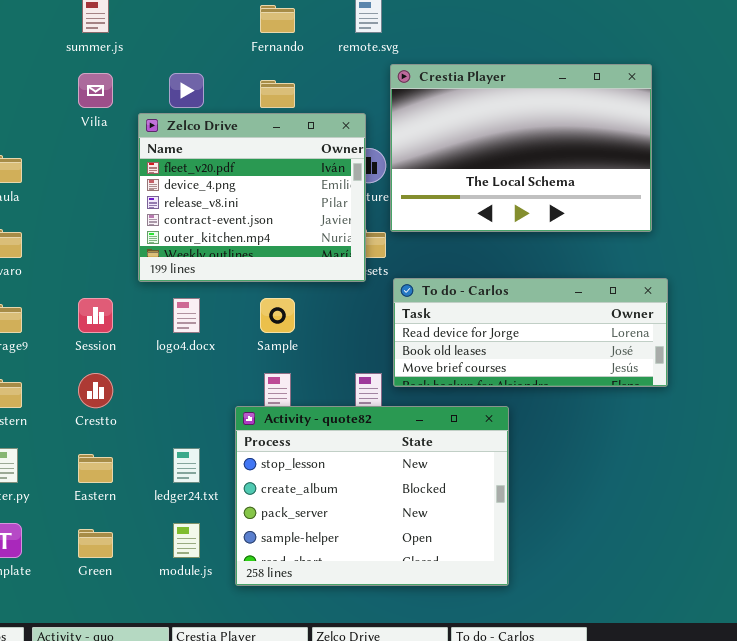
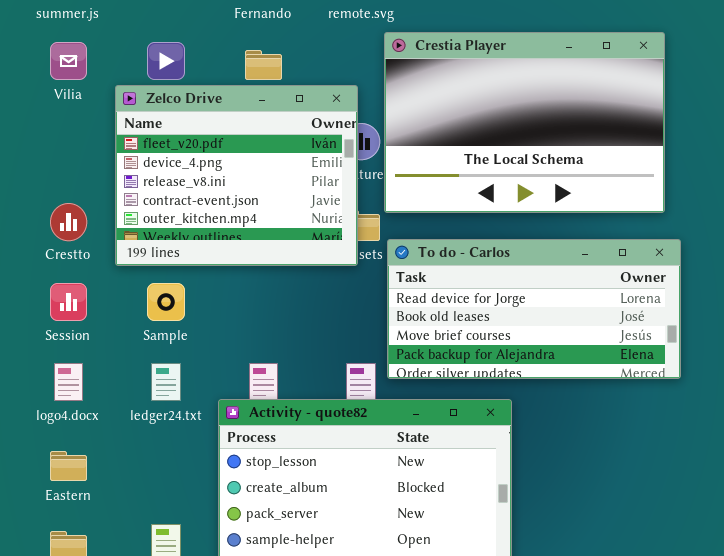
To do - Carlos: [393,278,668,387] -> [387,239,681,379], resized
logo4.docx: [173,298,200,333] -> [54,363,83,401], moved
Sample: [260,298,295,333] -> [147,283,185,321], moved
Crestto: [78,373,113,408] -> [50,203,87,241], moved
ledger24.txt: [173,448,200,483] -> [151,363,181,401], moved

